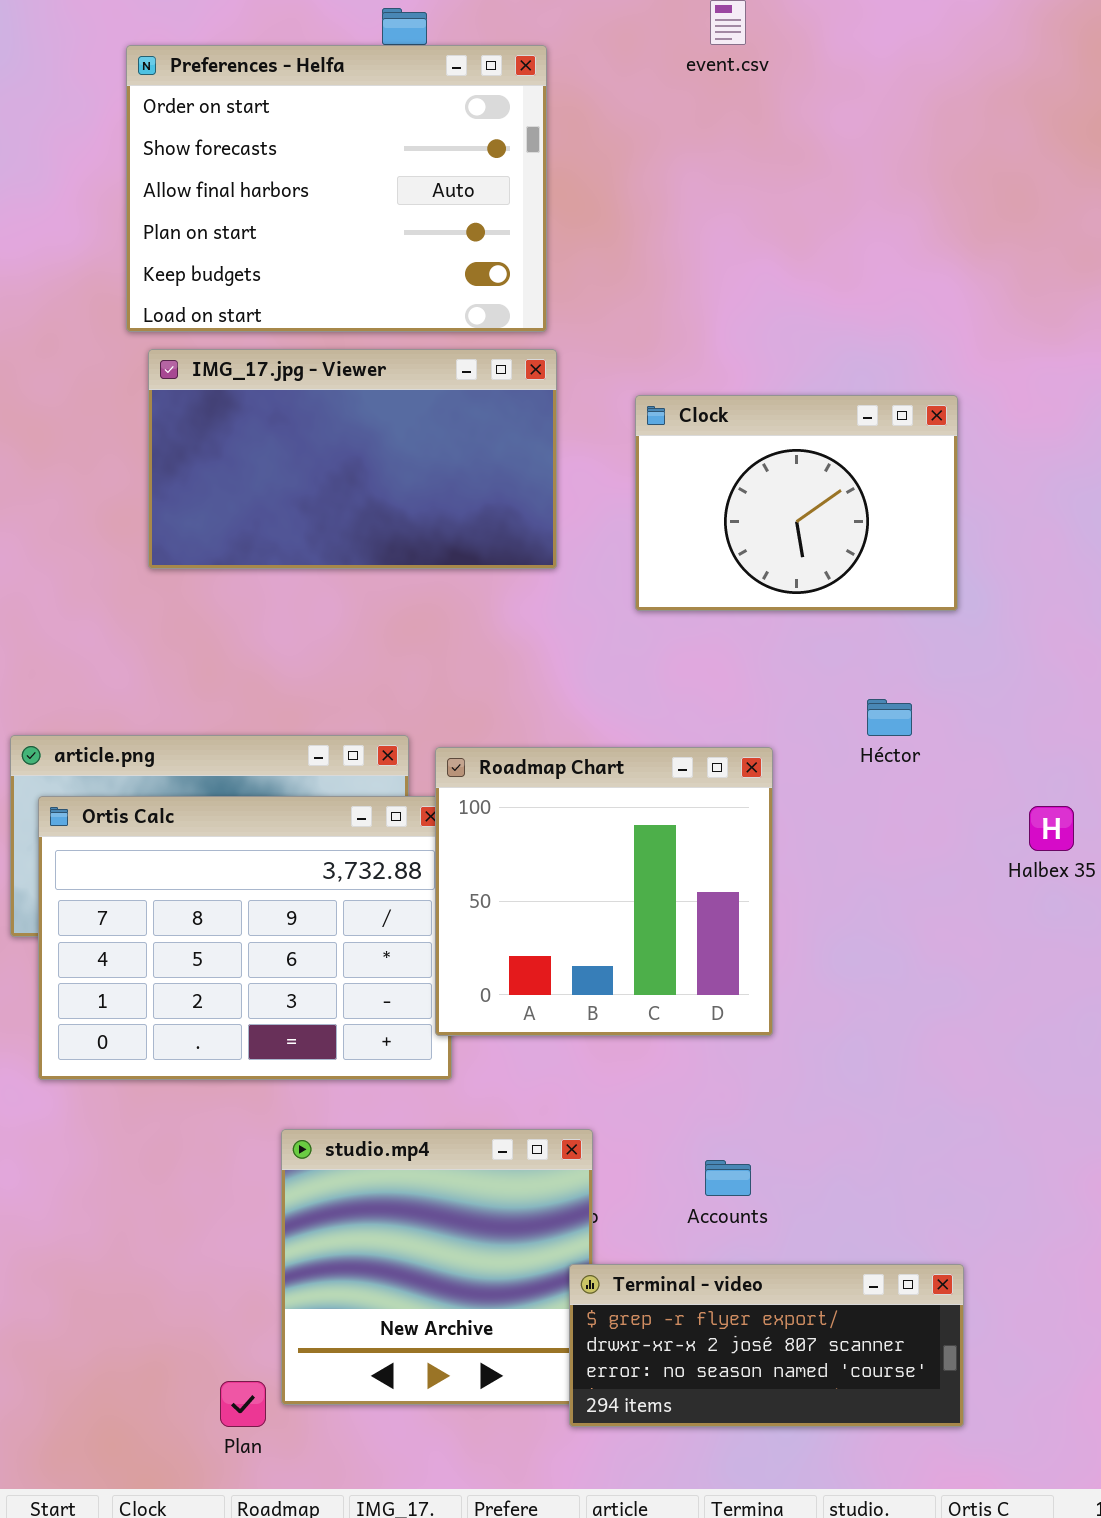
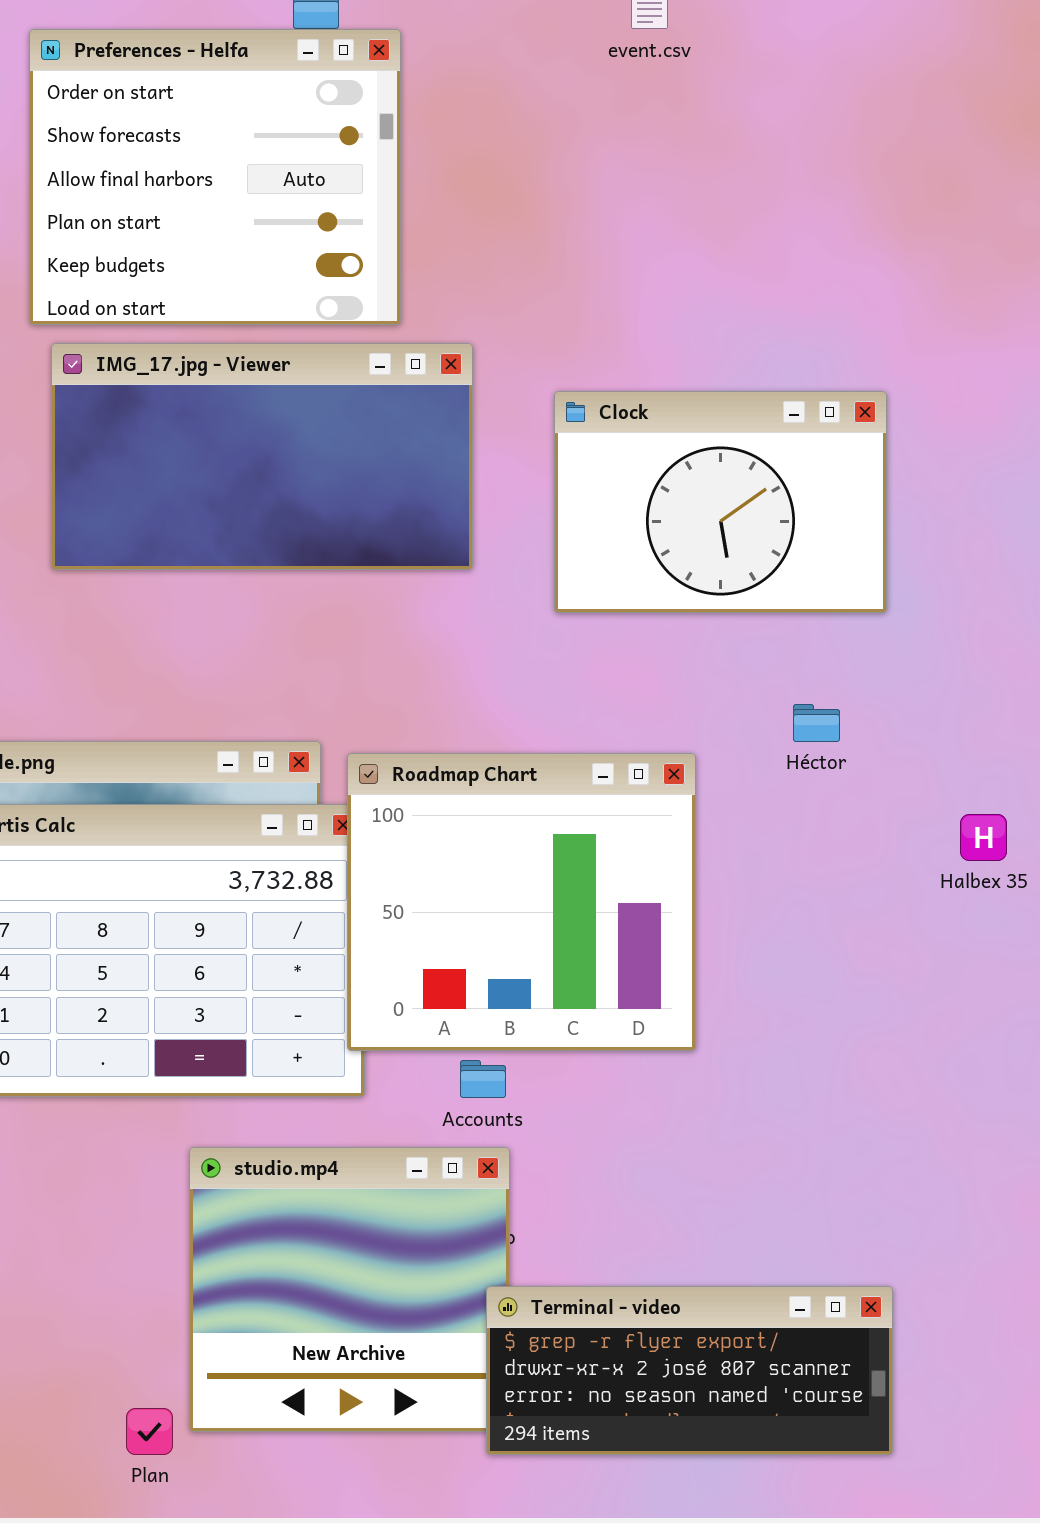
Preferences - Helfa: [126,45,547,332] -> [29,29,401,325], resized
Accounts: [705,1160,751,1196] -> [460,1060,506,1098], moved

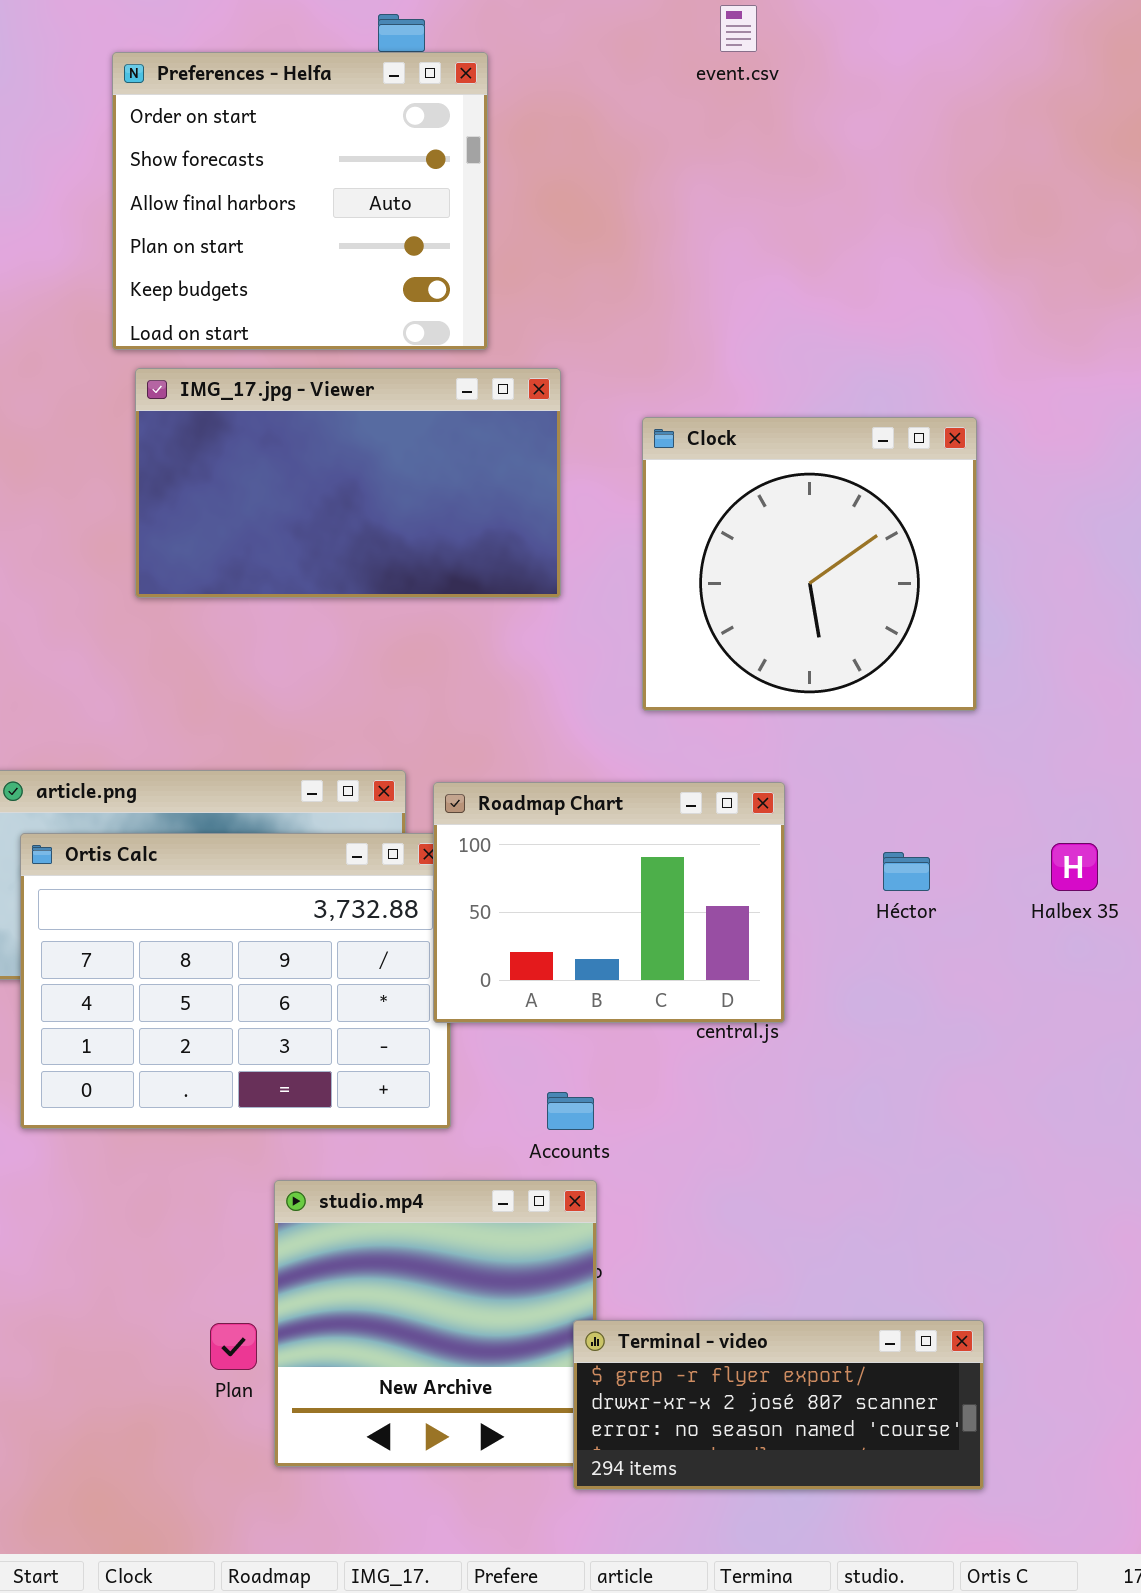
Clock: [554,391,887,613] -> [642,417,977,711], resized
Héctor: [793,704,840,742] -> [883,852,930,891], moved
Roadmap Chart: [347,753,696,1051] -> [433,782,785,1023], resized
Plan: [126,1408,173,1455] -> [210,1323,257,1370], moved

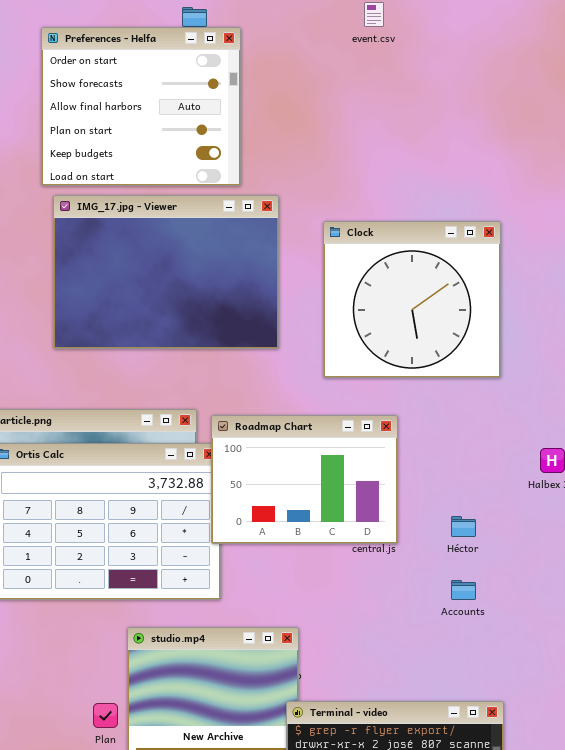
IMG_17.jpg - Viewer: [135,368,561,598] -> [53,195,279,349], resized
Héctor: [883,852,930,891] -> [451,516,476,537], moved
Accounts: [547,1092,594,1130] -> [451,580,476,600], moved

